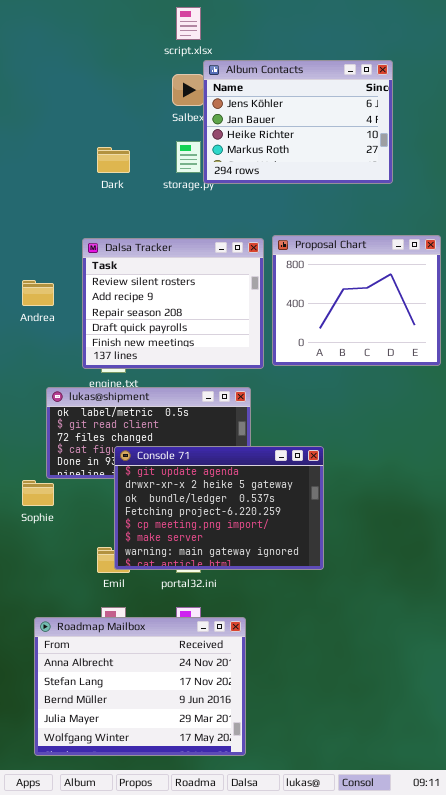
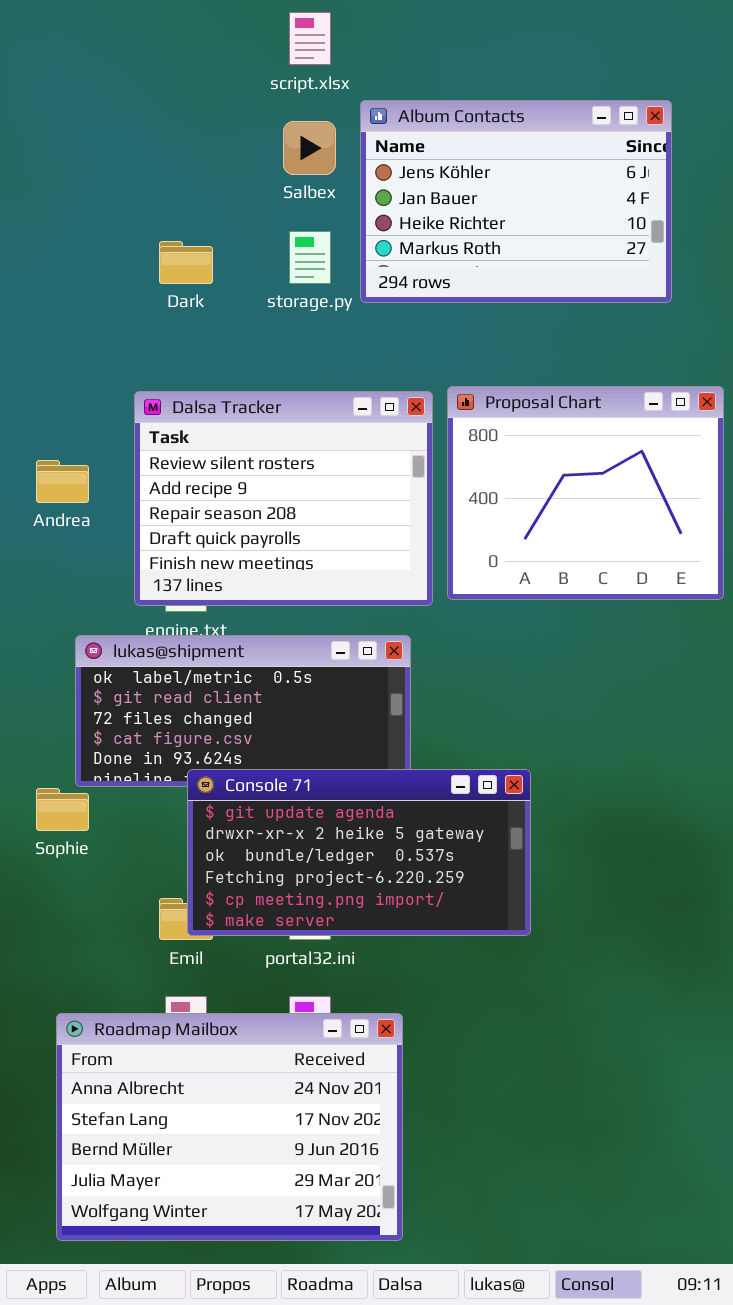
Album Contacts: [203,60,393,184] -> [360,100,672,303], moved
Console 71: [114,446,324,570] -> [187,769,531,936], resized

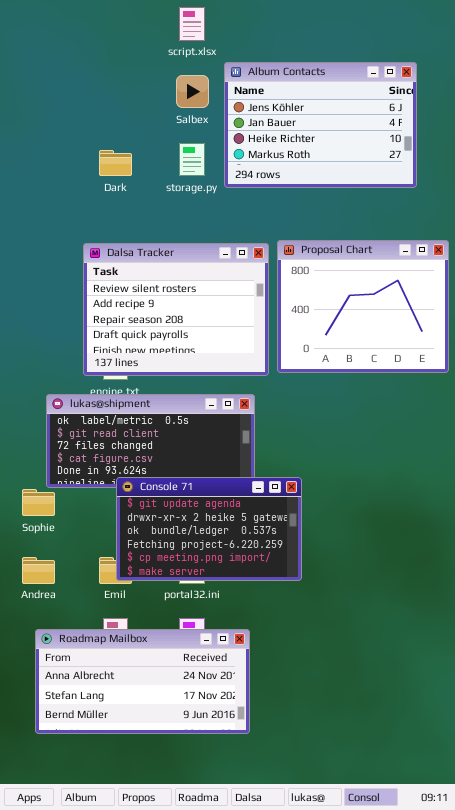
Andrea: [36,460,89,503] -> [22,557,55,584], moved
Console 71: [187,769,531,936] -> [116,477,302,581], resized
Roadmap Mailbox: [56,1013,403,1241] -> [35,629,250,734], resized

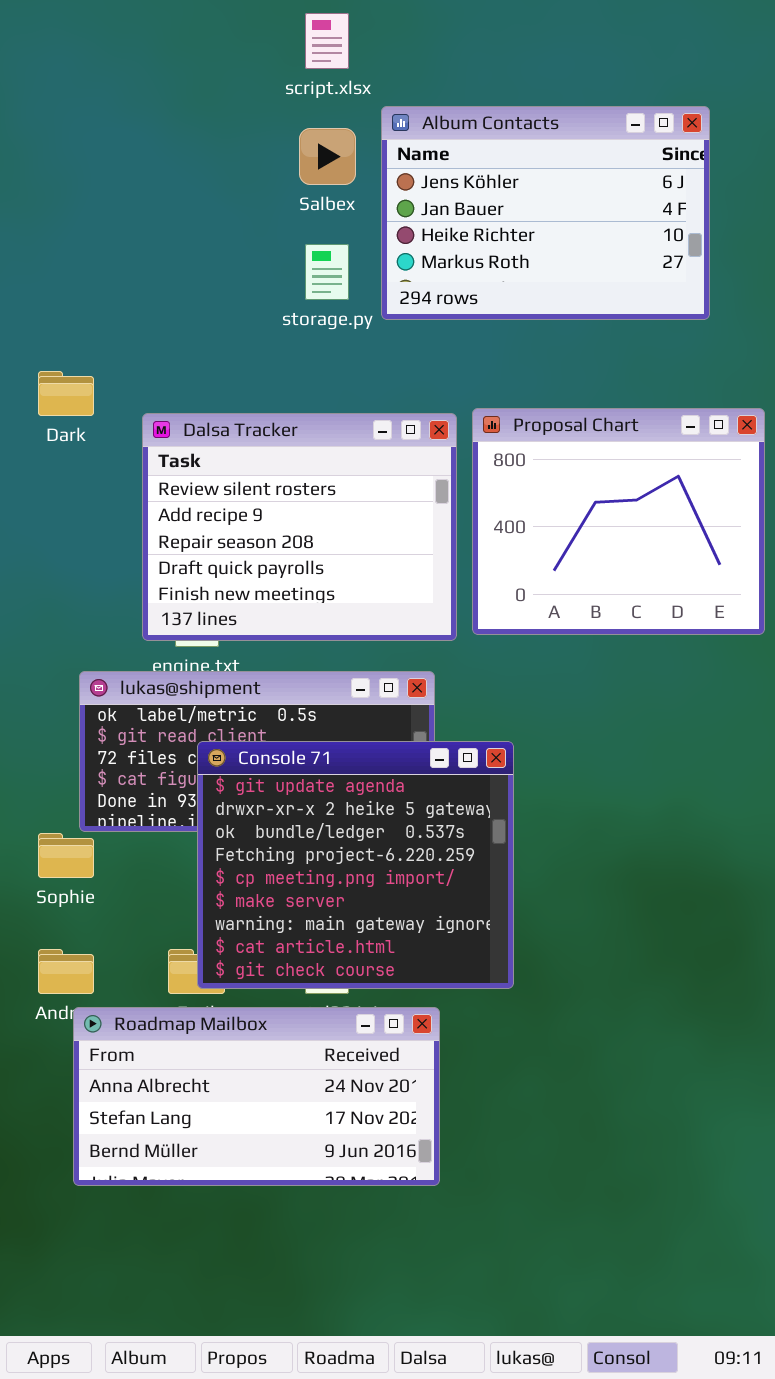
Dark: [99,150,132,176] -> [38,371,94,416], moved
Console 71: [116,477,302,581] -> [197,741,514,989], resized
Roadmap Mailbox: [35,629,250,734] -> [73,1007,440,1186], moved

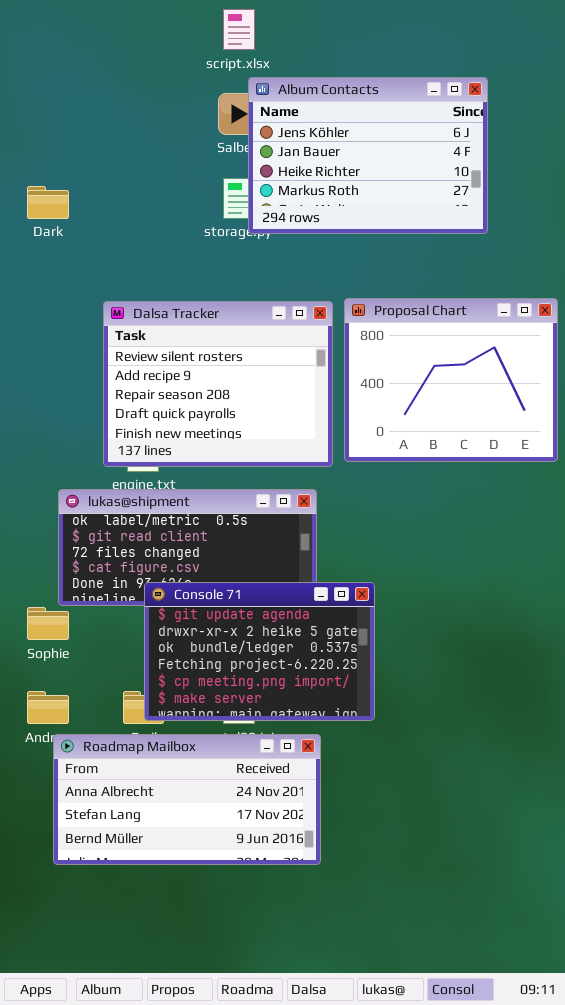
Album Contacts: [381,106,710,320] -> [248,77,488,234], moved
Dark: [38,371,94,416] -> [27,186,69,219], moved
Console 71: [197,741,514,989] -> [144,582,375,721], resized

